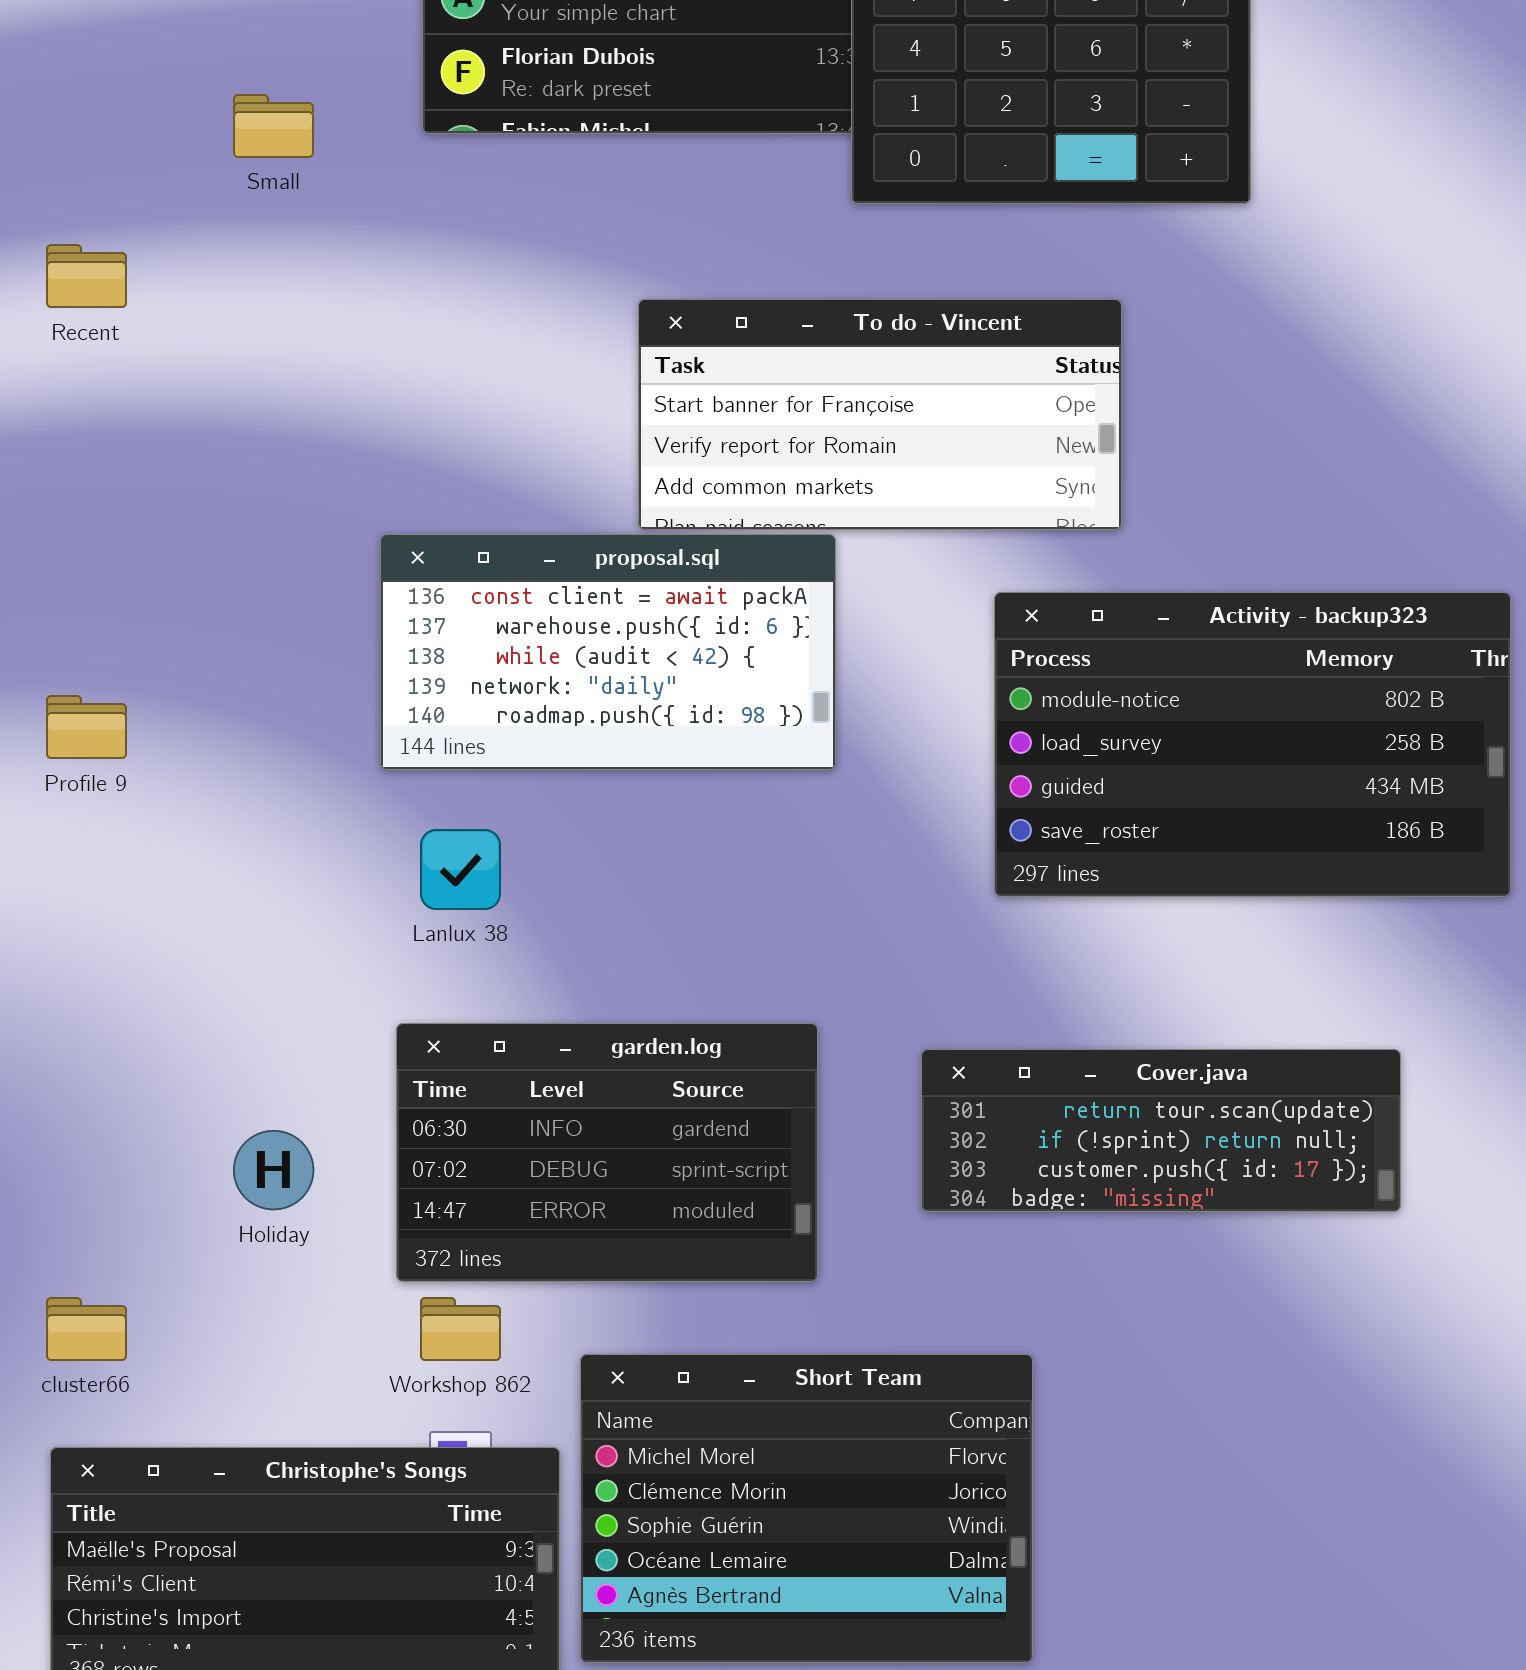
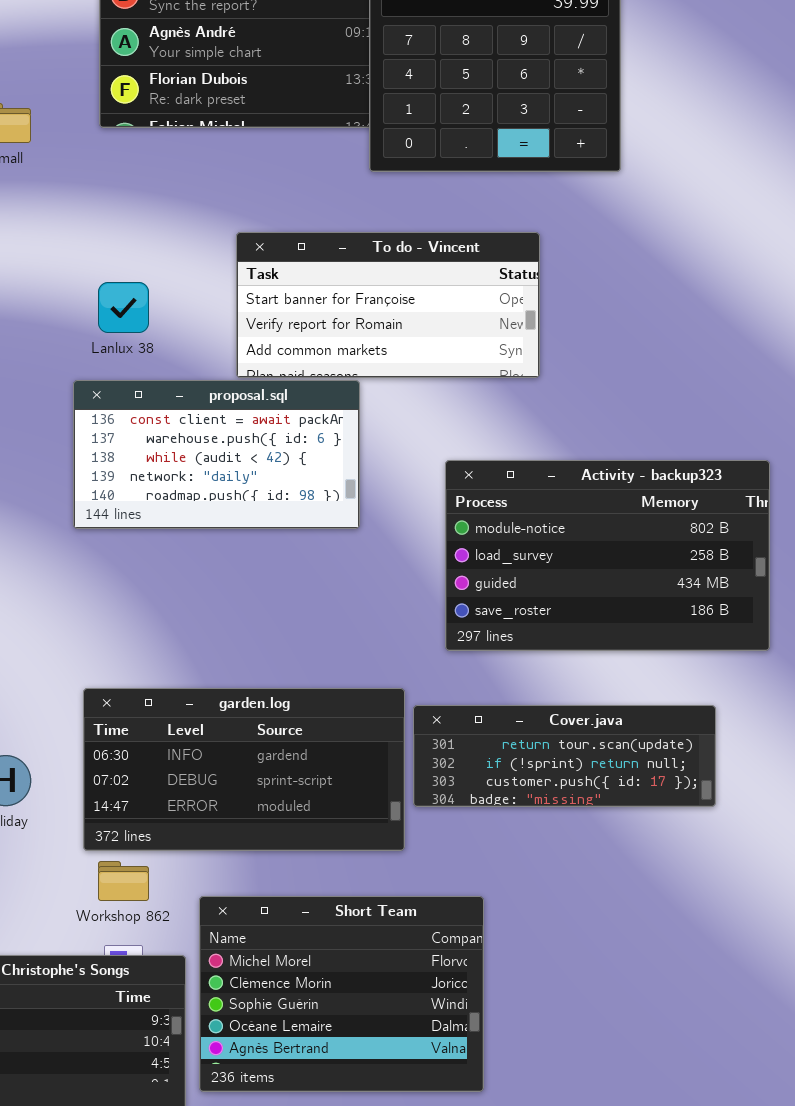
Activity - backup323: [994,592,1511,897] -> [445,460,770,651], moved
Lanlux 38: [420,829,501,910] -> [98,282,149,333], moved
garden.log: [396,1023,818,1282] -> [83,688,405,851], resized

